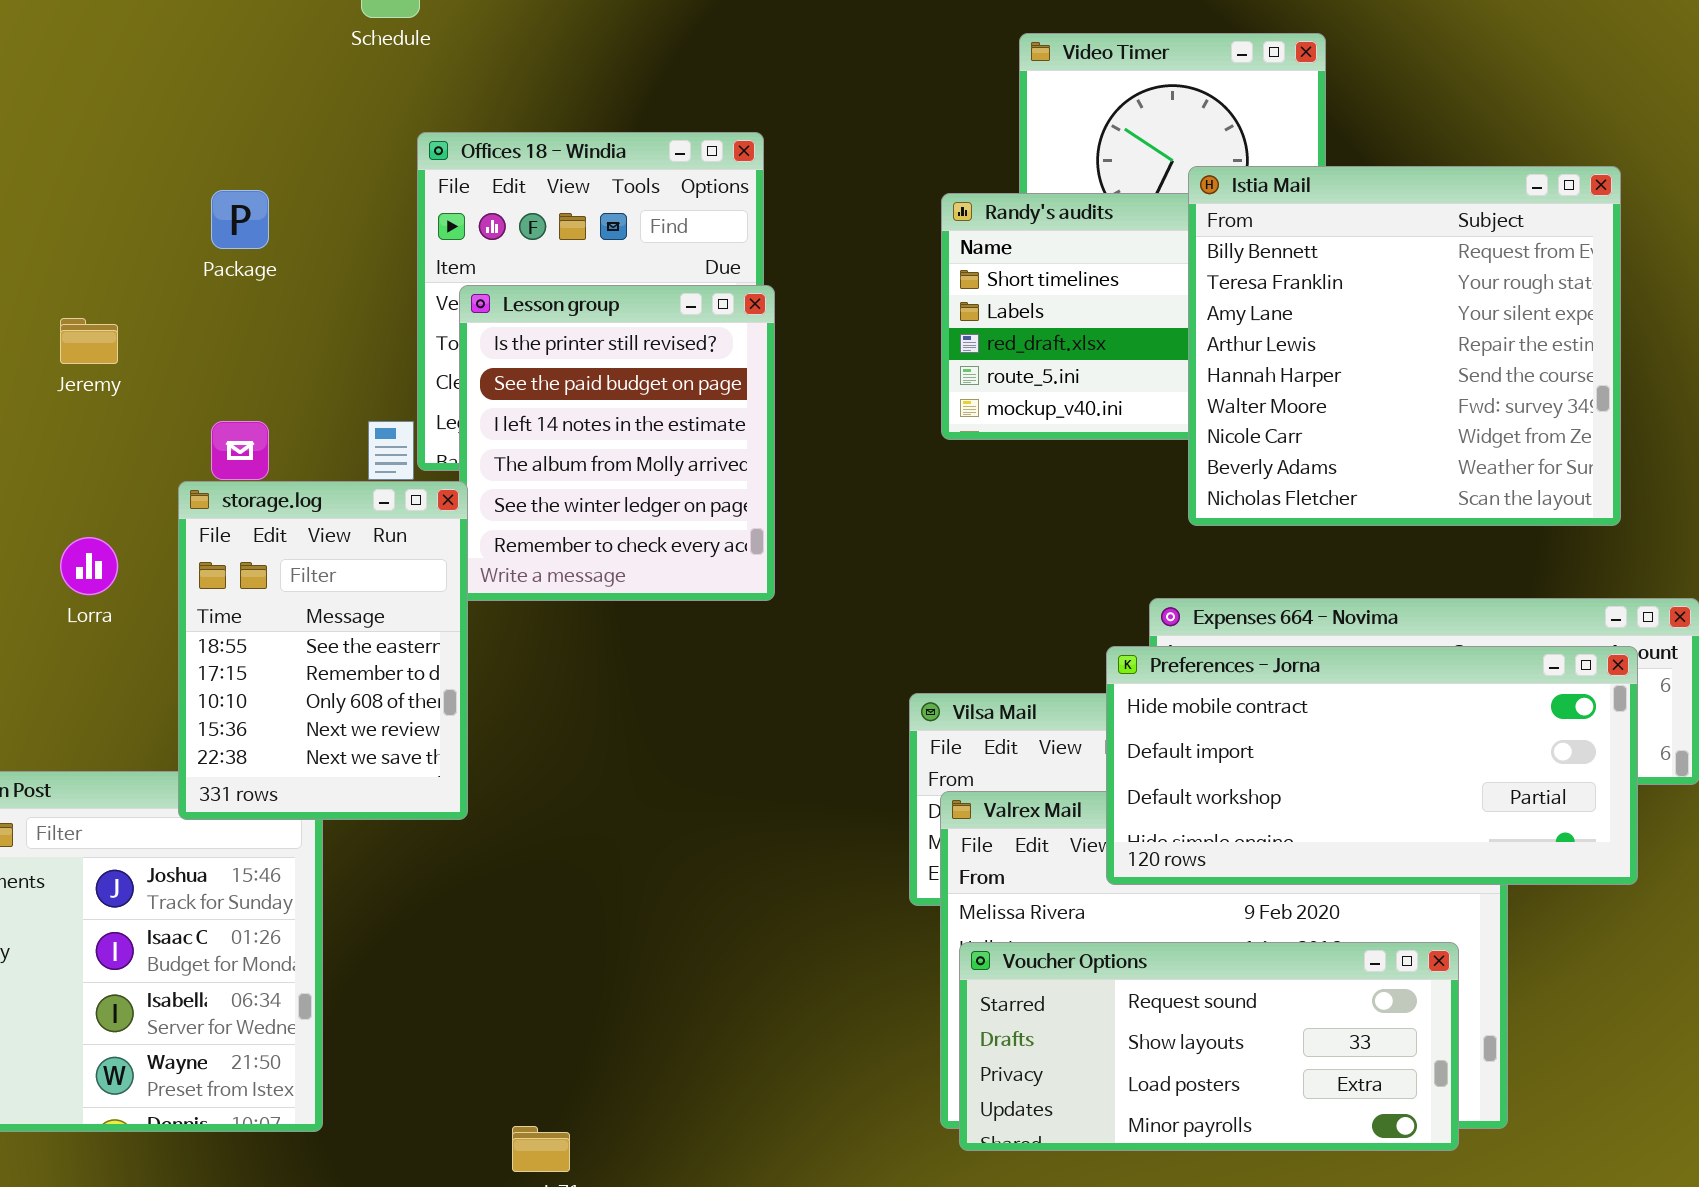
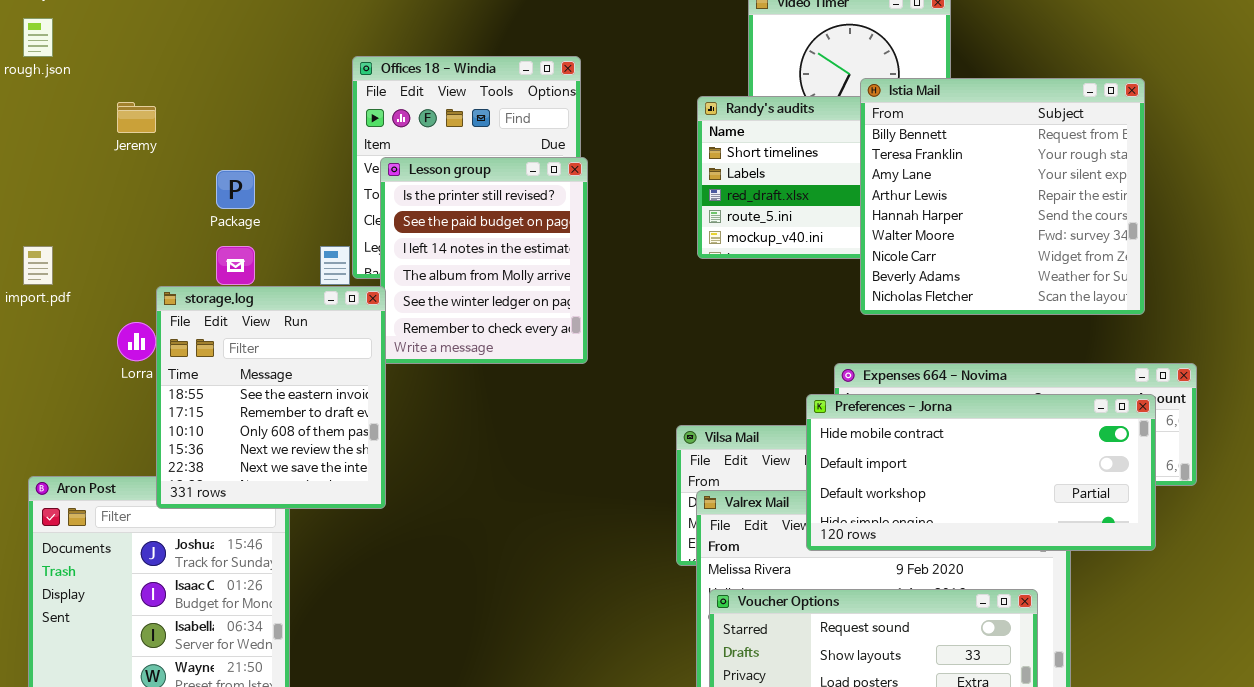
Package: [211,190,269,249] -> [216,170,255,209], moved
Jeremy: [60,318,118,364] -> [117,102,156,133], moved
storage.log: [178,481,468,820] -> [156,286,386,509], resized

